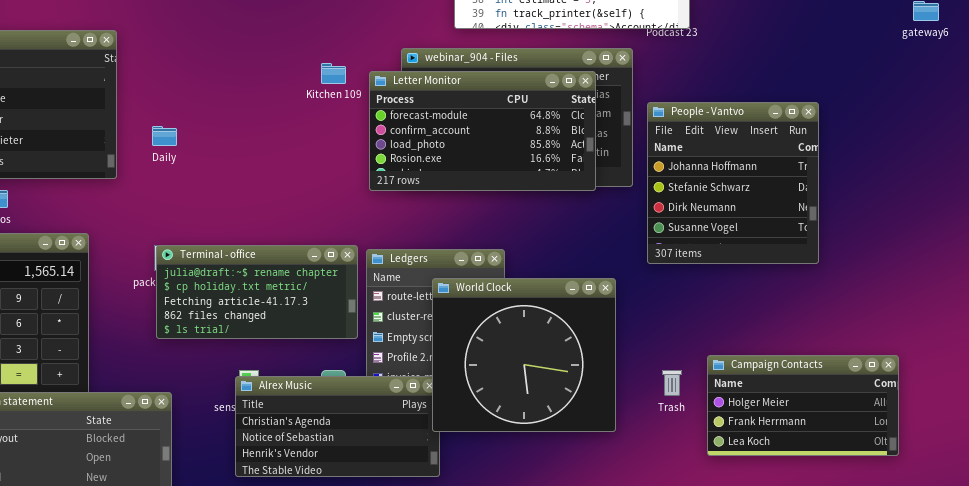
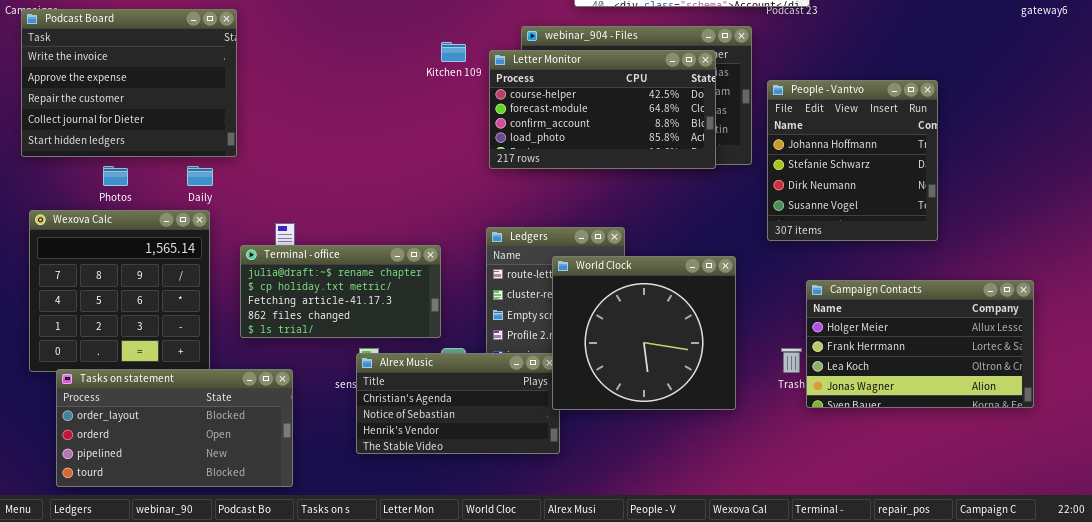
Letter Monitor: [369,71,596,191] -> [489,50,716,169], scrolled up 1 row
Daily: [152,126,177,146] -> [187,166,213,186], moved
Terminal - office: [156,245,358,339] -> [240,245,441,338], moved
Campaign Contacts: [707,355,899,456] -> [806,280,1034,408], moved, resized

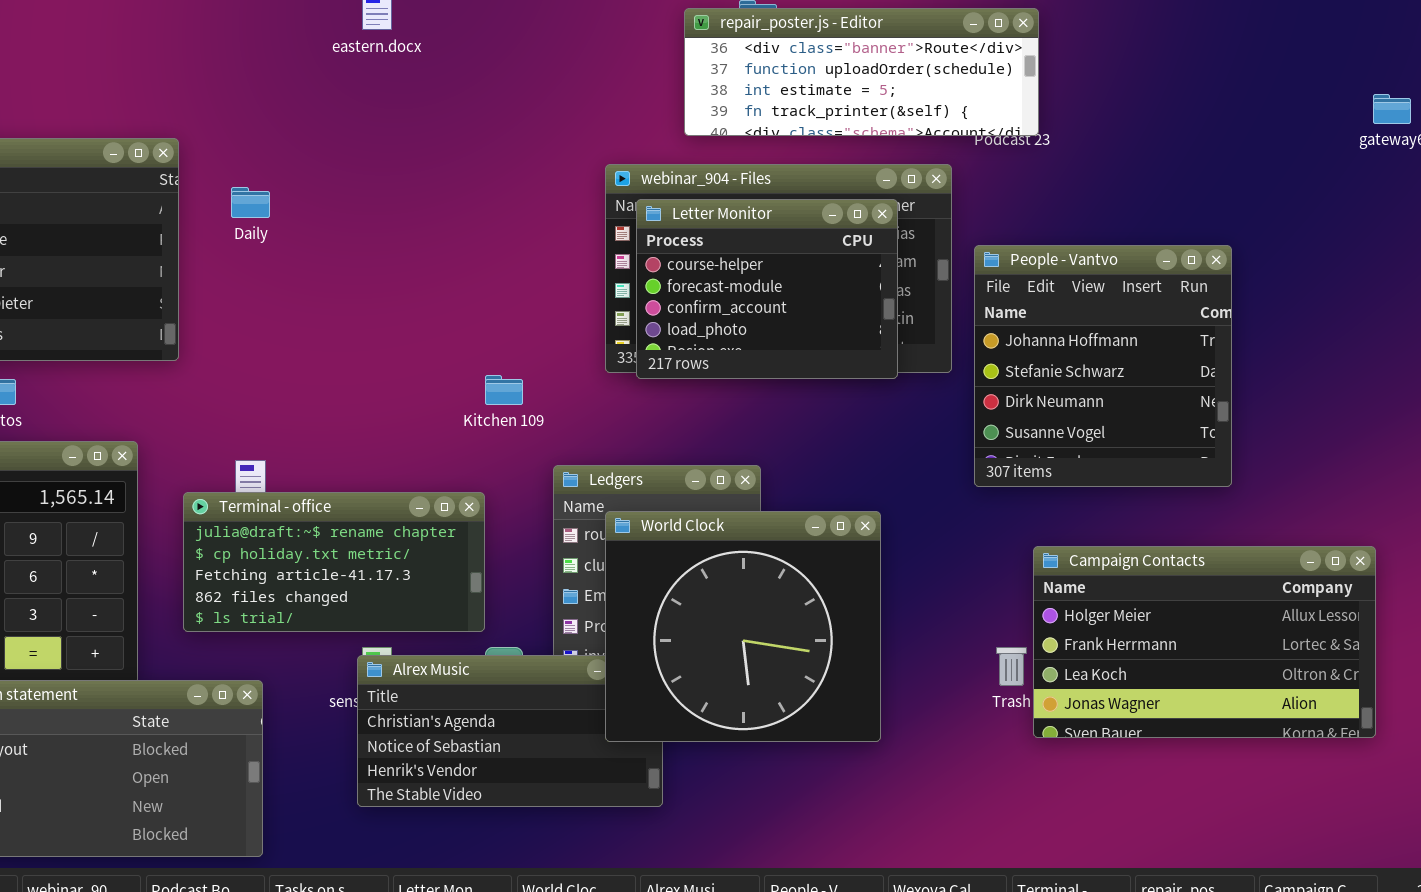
Kitchen 109: [441,42,466,62] -> [485,375,523,405], moved
Letter Monitor: [489,50,716,169] -> [636,199,898,379], resized
Daily: [187,166,213,186] -> [231,187,270,218], moved
World Clock: [552,256,736,410] -> [605,511,881,742], moved

